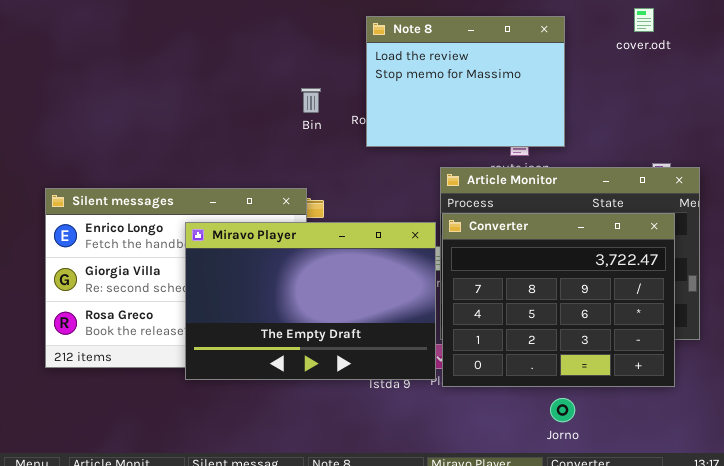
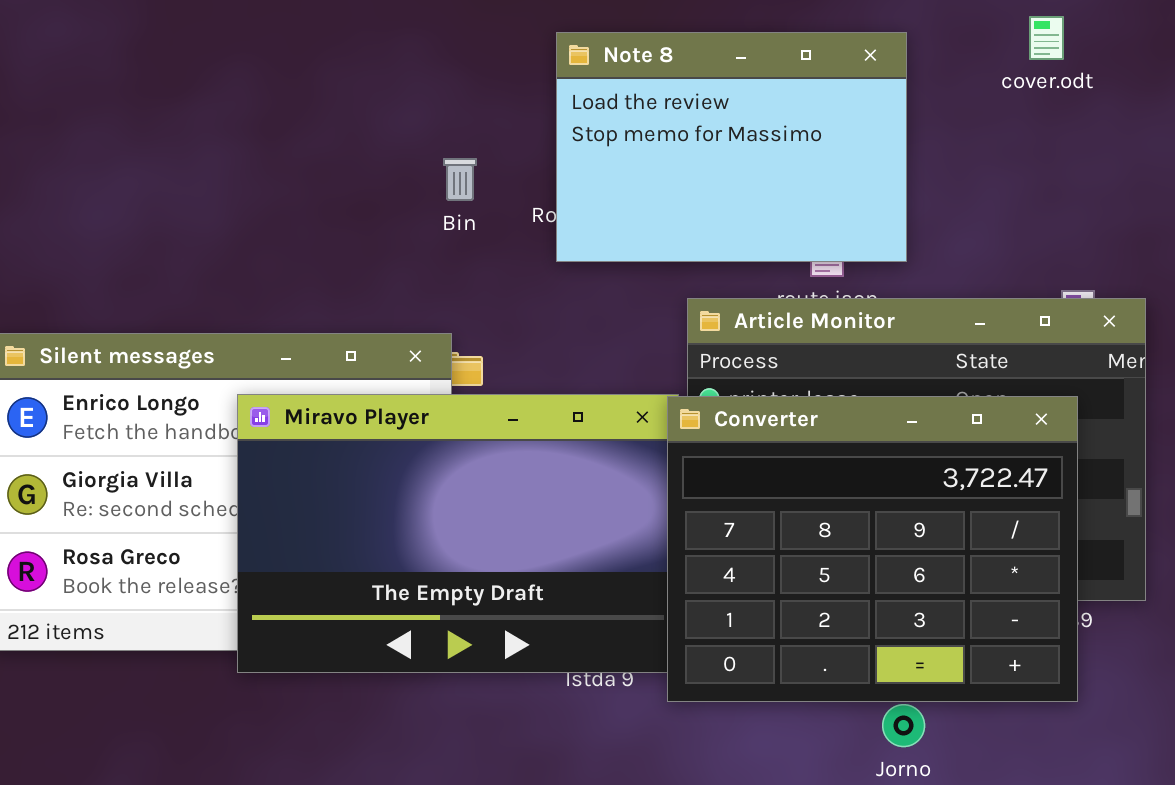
Converter: [442,213,675,387] -> [667,396,1078,702], moved

